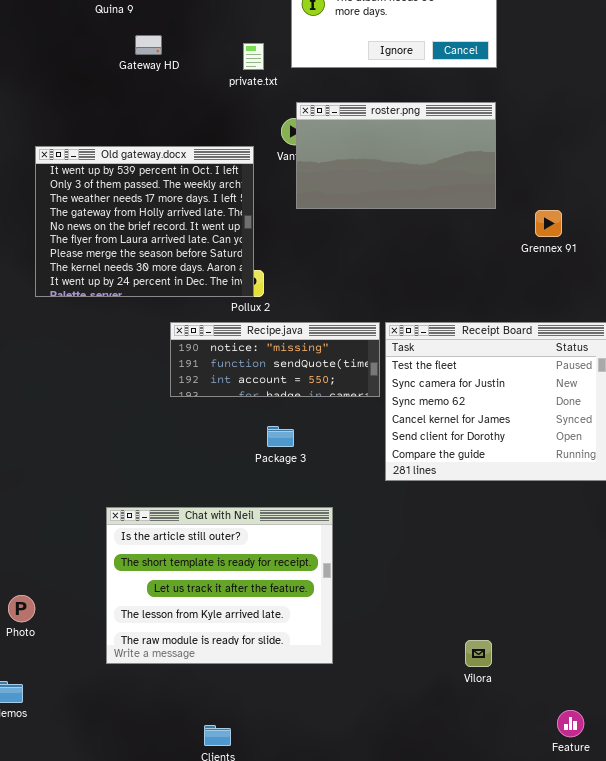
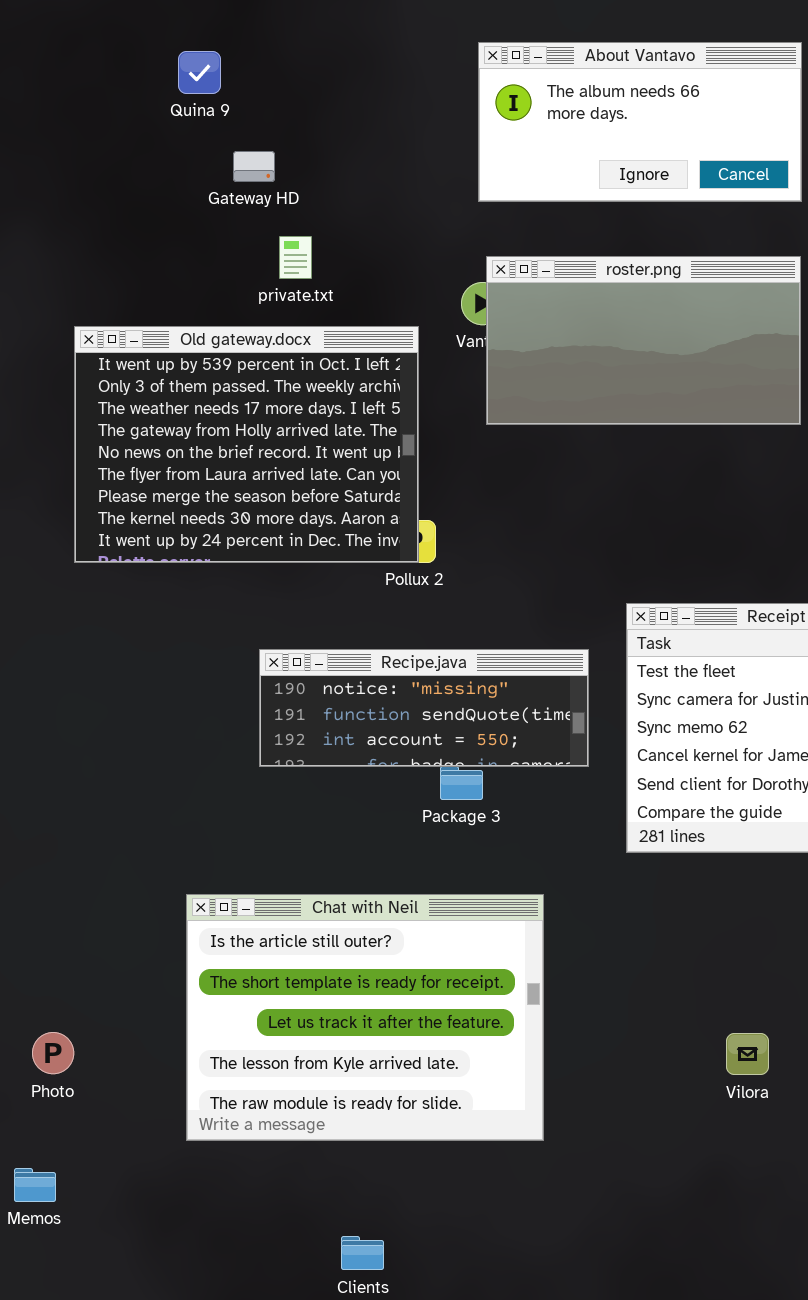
private.txt: [243,43,264,70] -> [279,236,312,279], moved
Recipe.java: [170,322,380,397] -> [259,649,589,767], moved
Vilora: [465,640,492,667] -> [726,1033,769,1075], moved

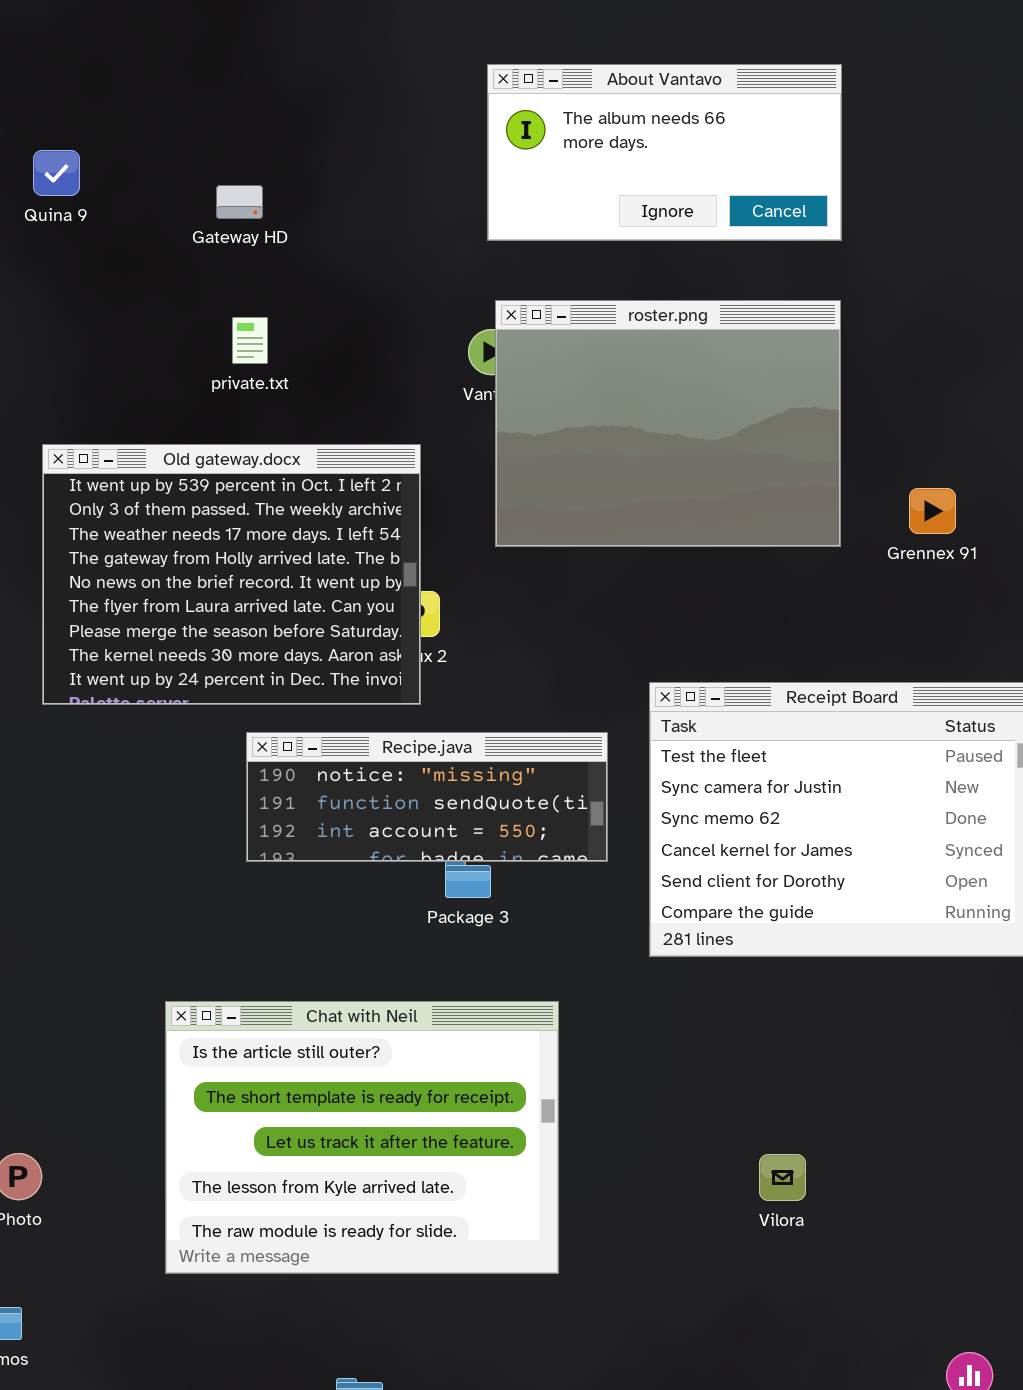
Quina 9: [178,51,221,94] -> [33,150,80,196], moved
private.txt: [279,236,312,279] -> [232,317,268,364], moved
roster.png: [486,256,801,425] -> [495,300,841,547], resized
Old gateway.docx: [74,326,419,563] -> [42,444,421,705], moved

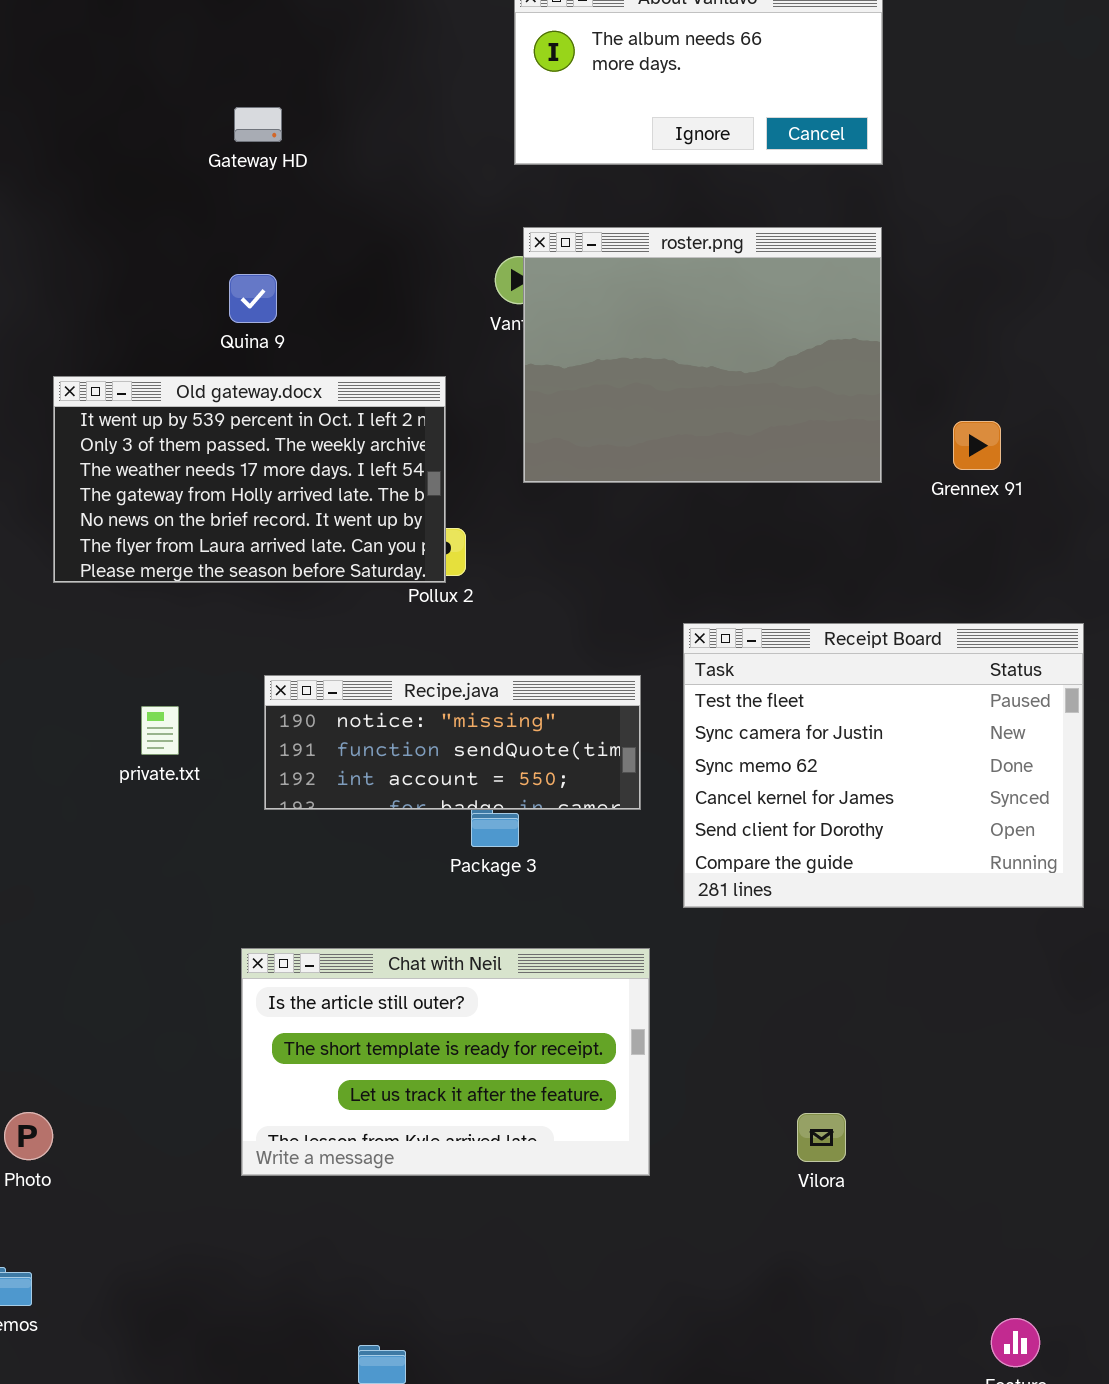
Quina 9: [33,150,80,196] -> [229,274,277,323], moved
private.txt: [232,317,268,364] -> [141,706,179,755], moved
Old gateway.docx: [42,444,421,705] -> [53,376,446,583], resized
Chat with Neil: [165,1001,559,1274] -> [241,948,650,1176], moved, resized

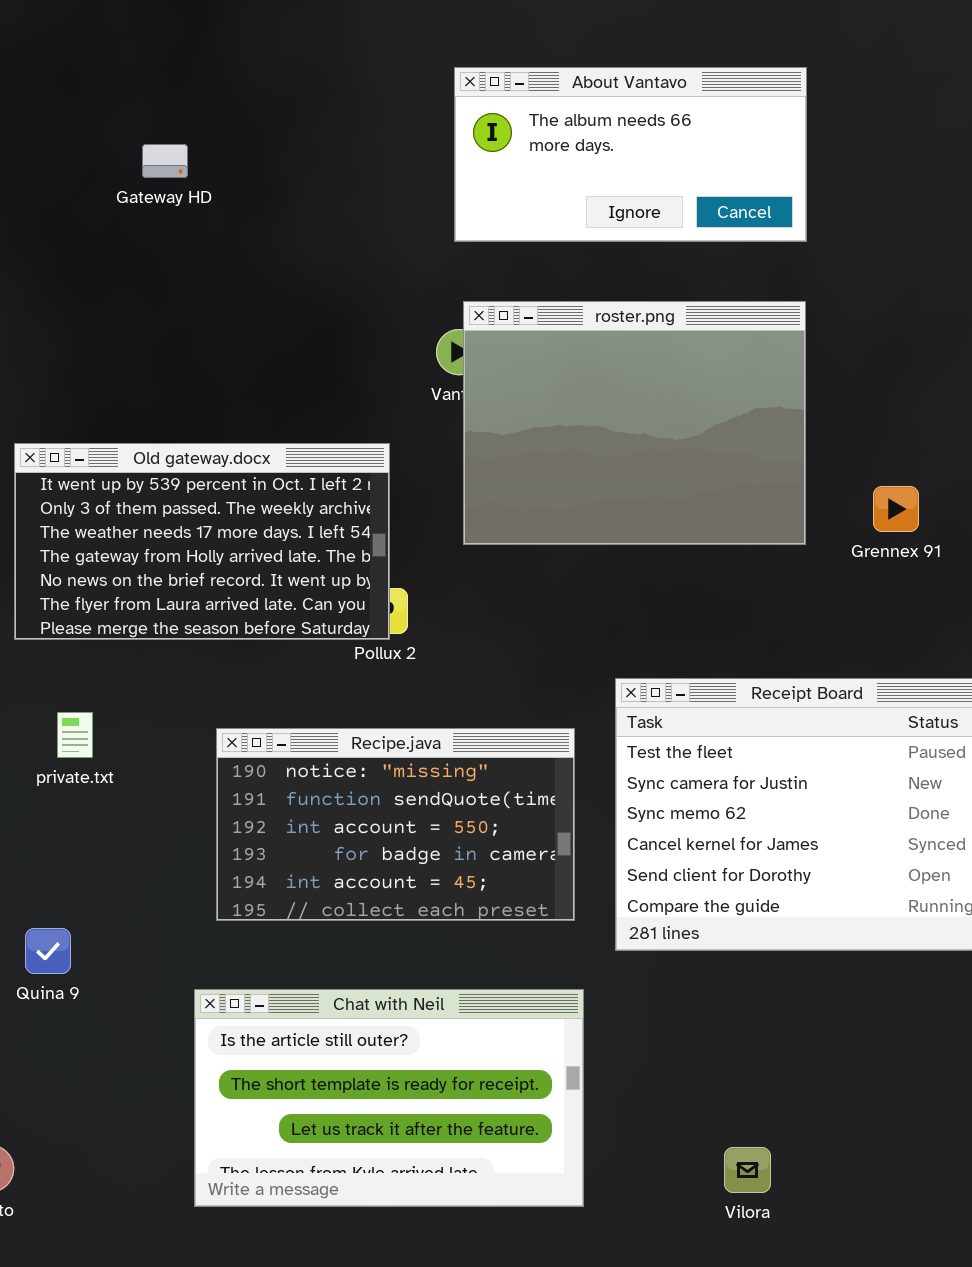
Gateway HD: [234,107,282,142] -> [142,144,188,178], moved
Quina 9: [229,274,277,323] -> [25,928,71,974], moved
Recipe.java: [264,675,641,810] -> [216,728,575,921], resized
private.txt: [141,706,179,755] -> [57,712,93,758], moved

